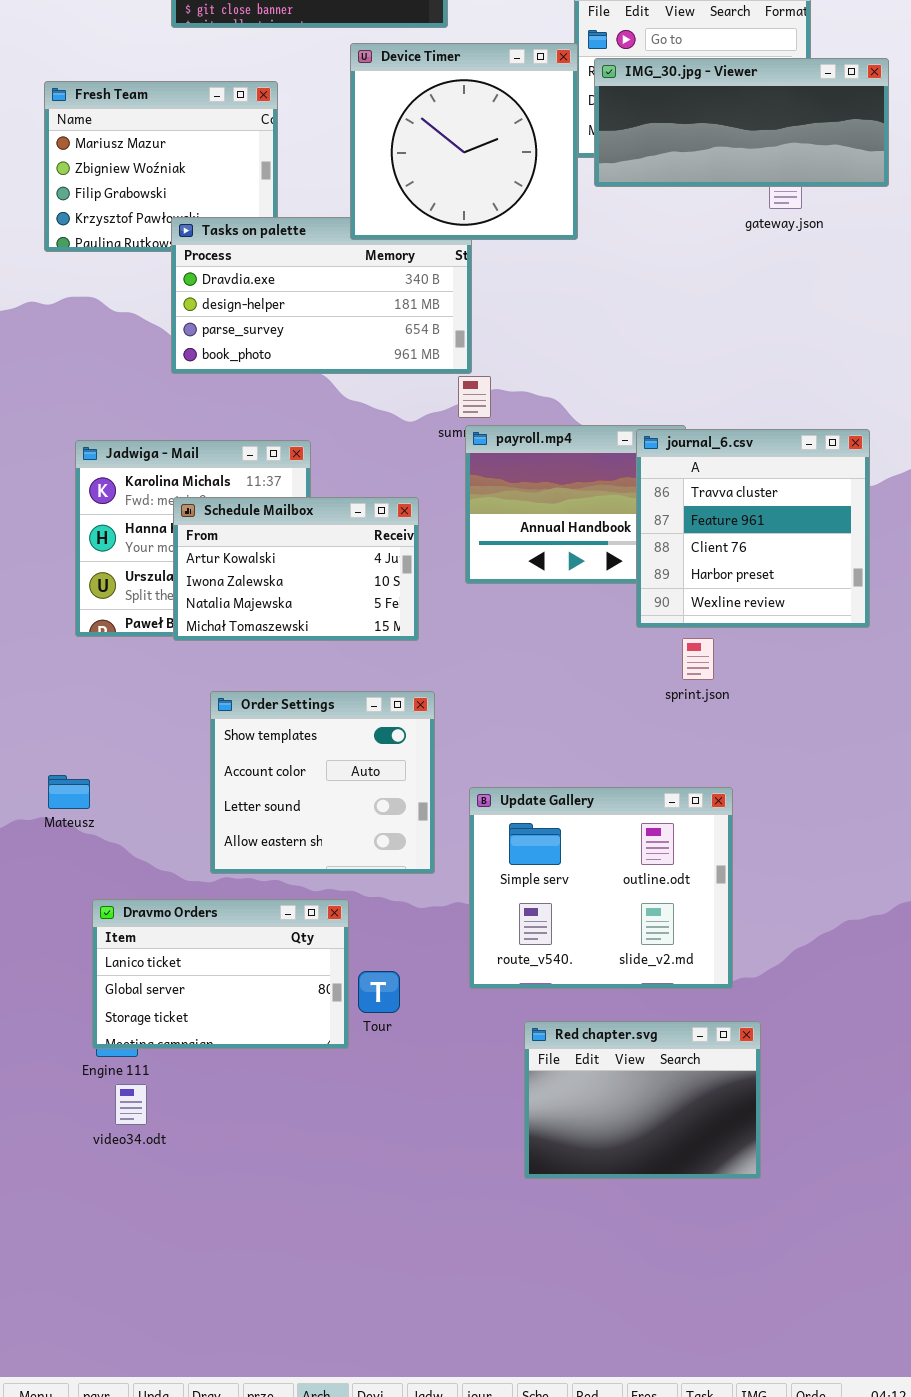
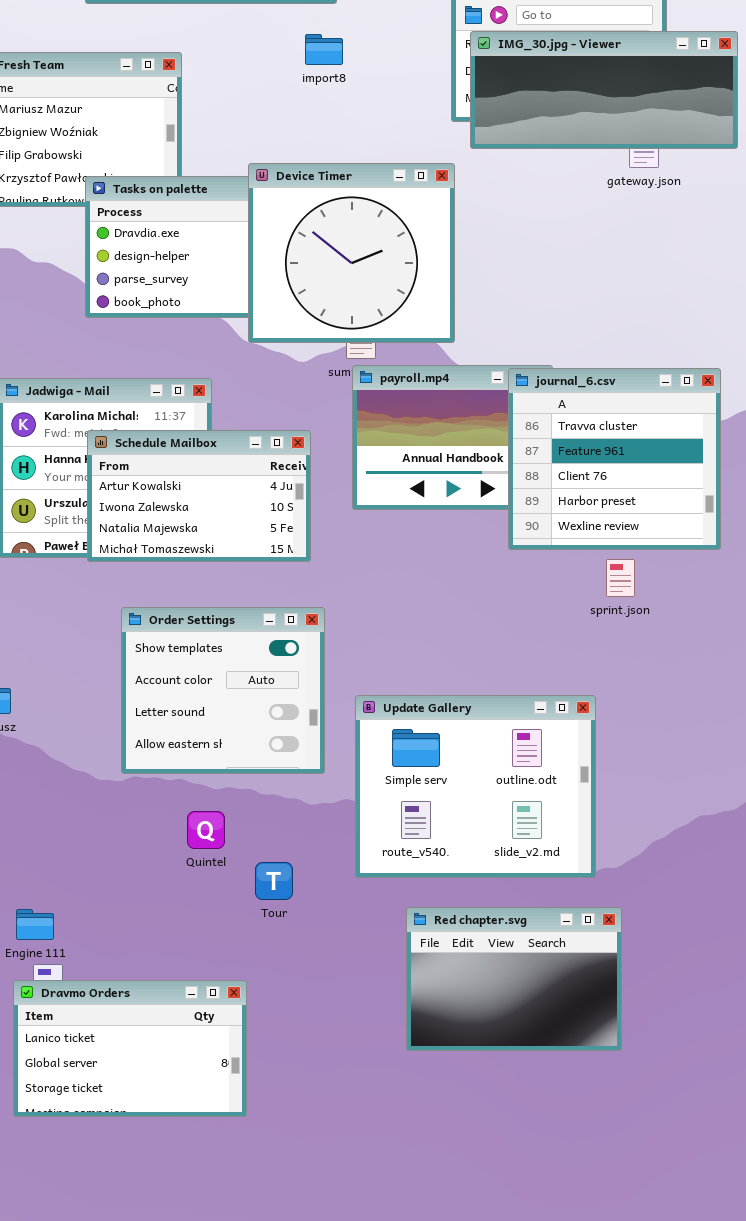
Device Timer: [350,43,578,240] -> [248,163,455,343], moved
sprint.json: [682,638,714,680] -> [606,559,635,597], moved
Dravmo Orders: [92,899,349,1049] -> [13,980,247,1117], moved

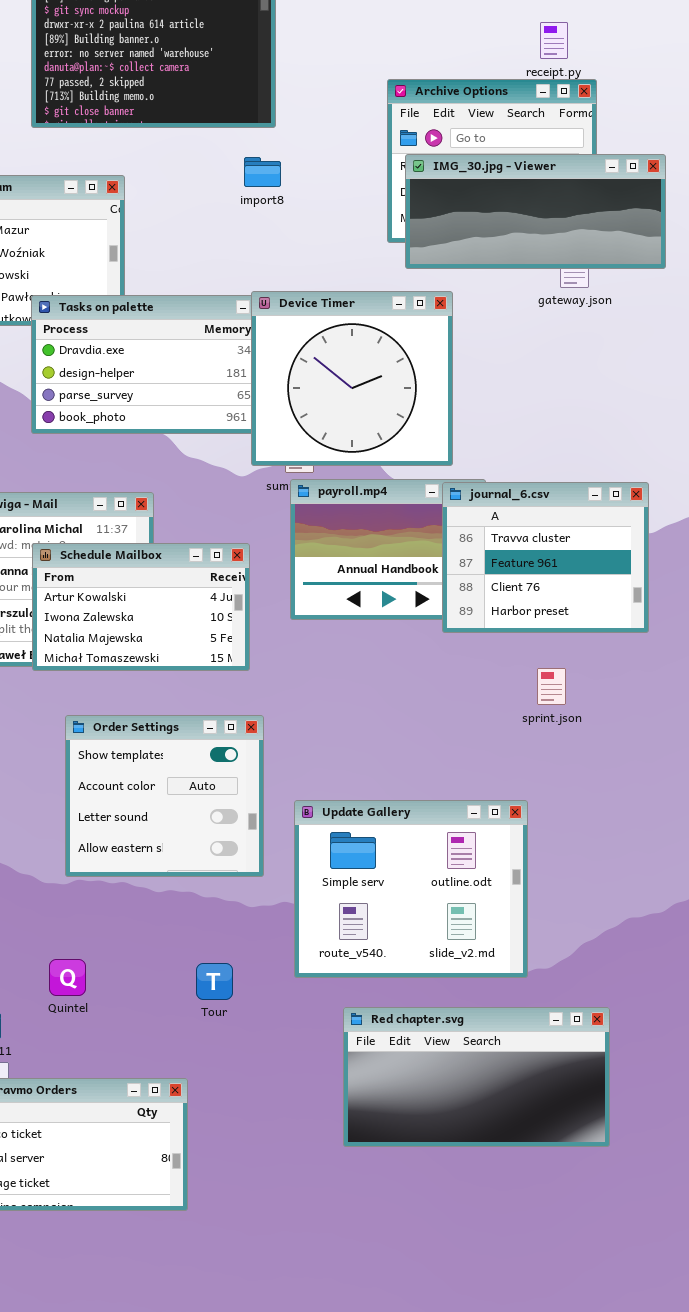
Device Timer: [248,163,455,343] -> [251,291,453,466], moved
journal_6.csv: [508,368,721,550] -> [442,482,649,633], resized
Quintel: [187,811,225,849] -> [49,959,86,996], moved
Red chapter.svg: [406,907,622,1051] -> [343,1007,610,1147], resized

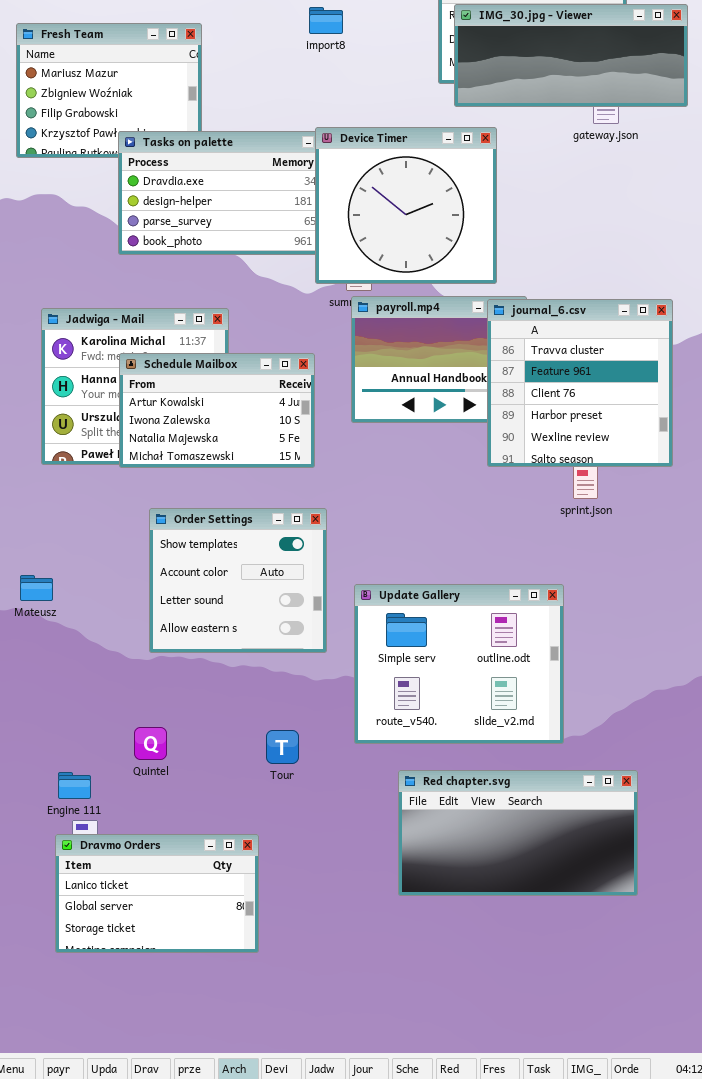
journal_6.csv: [442,482,649,633] -> [487,299,673,467], resized

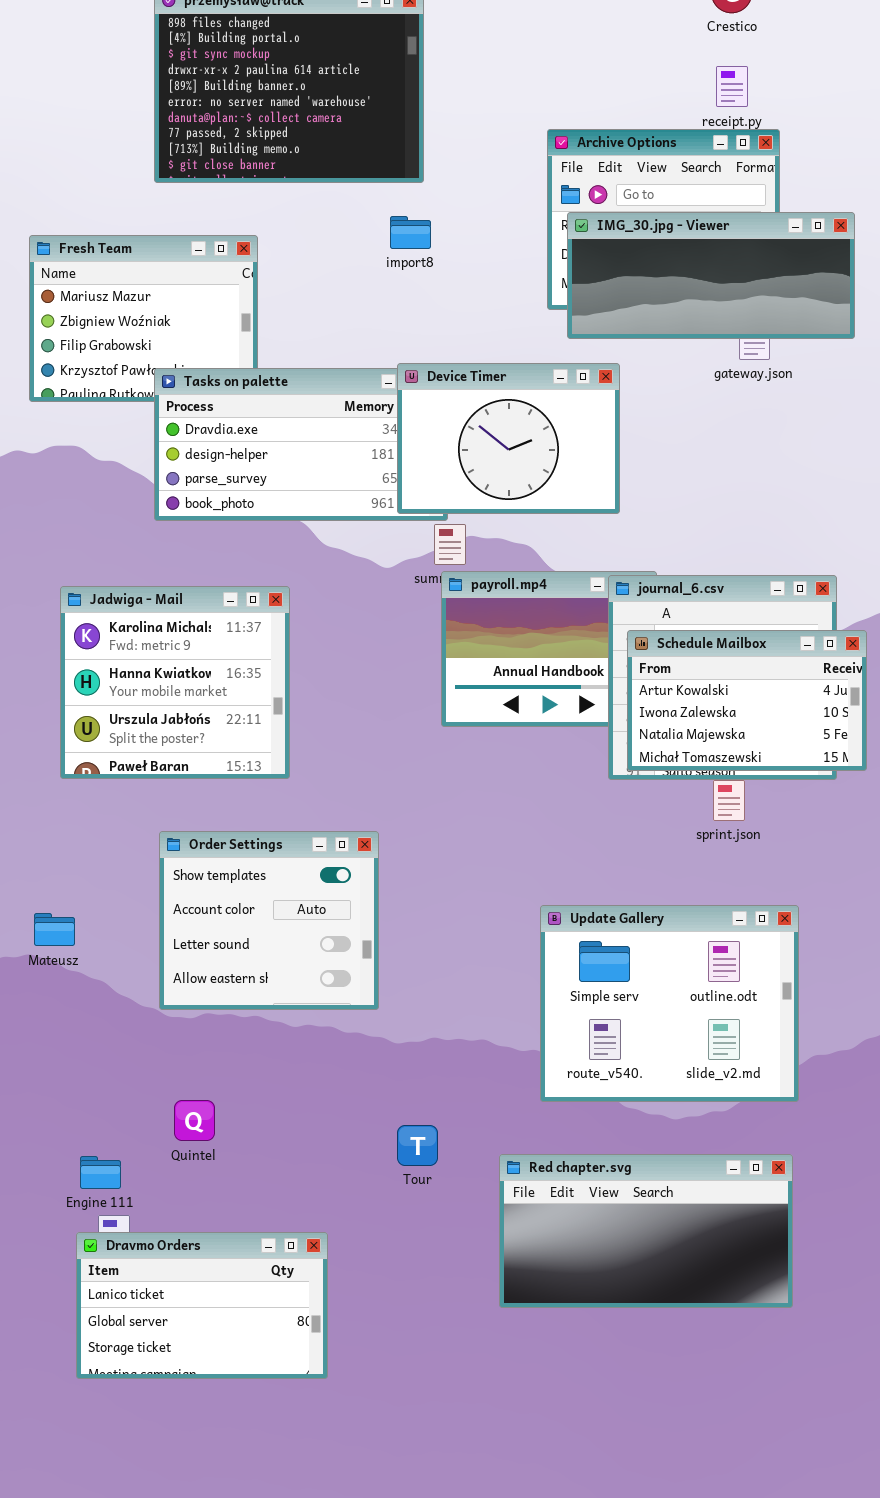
Device Timer: [315,127,497,284] -> [397,363,620,514], resized
Schedule Mailbox: [119,353,315,468] -> [627,630,867,771], moved
Order Settings: [149,508,327,653] -> [159,831,379,1010], moved
Update Gallery: [354,584,564,744] -> [540,905,799,1102], moved
Tour: [266,730,299,764] -> [397,1125,438,1166], moved

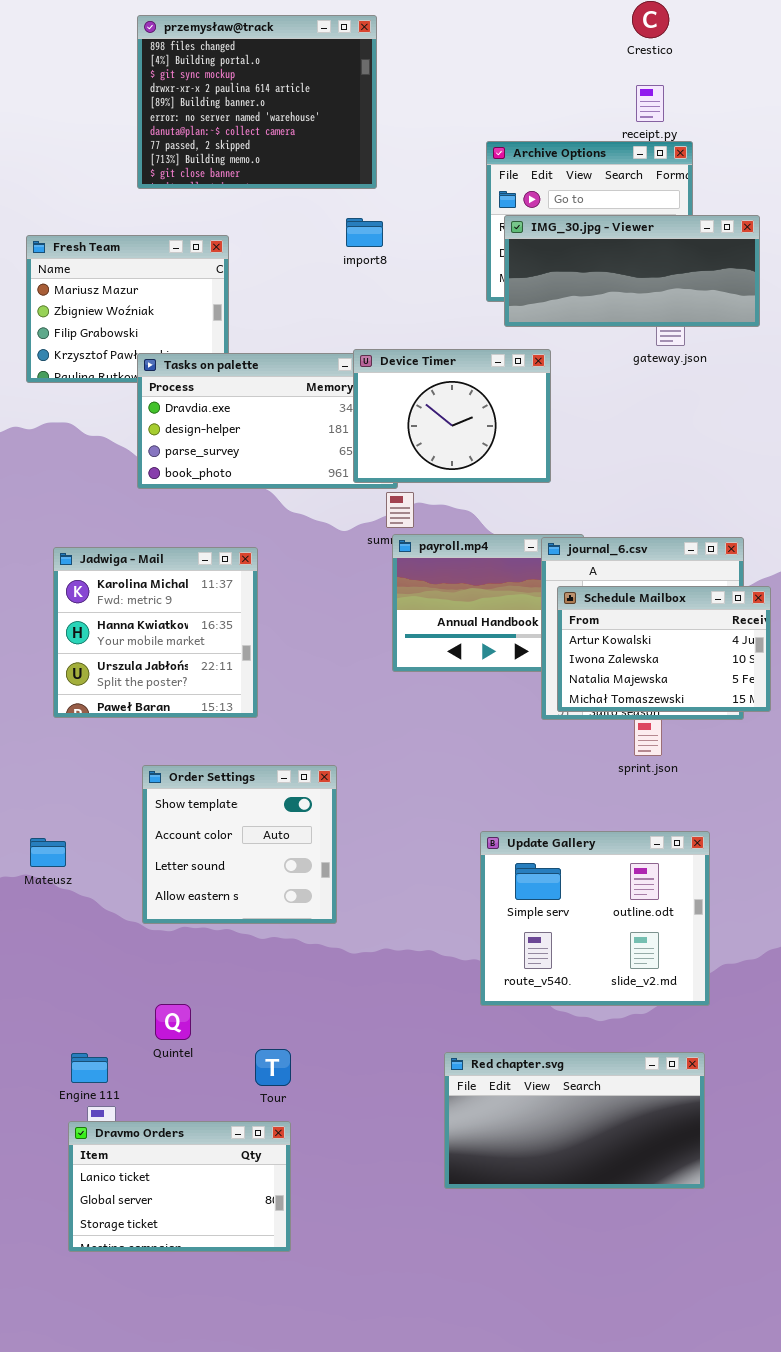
Tour: [397,1125,438,1166] -> [255,1049,291,1086], moved

